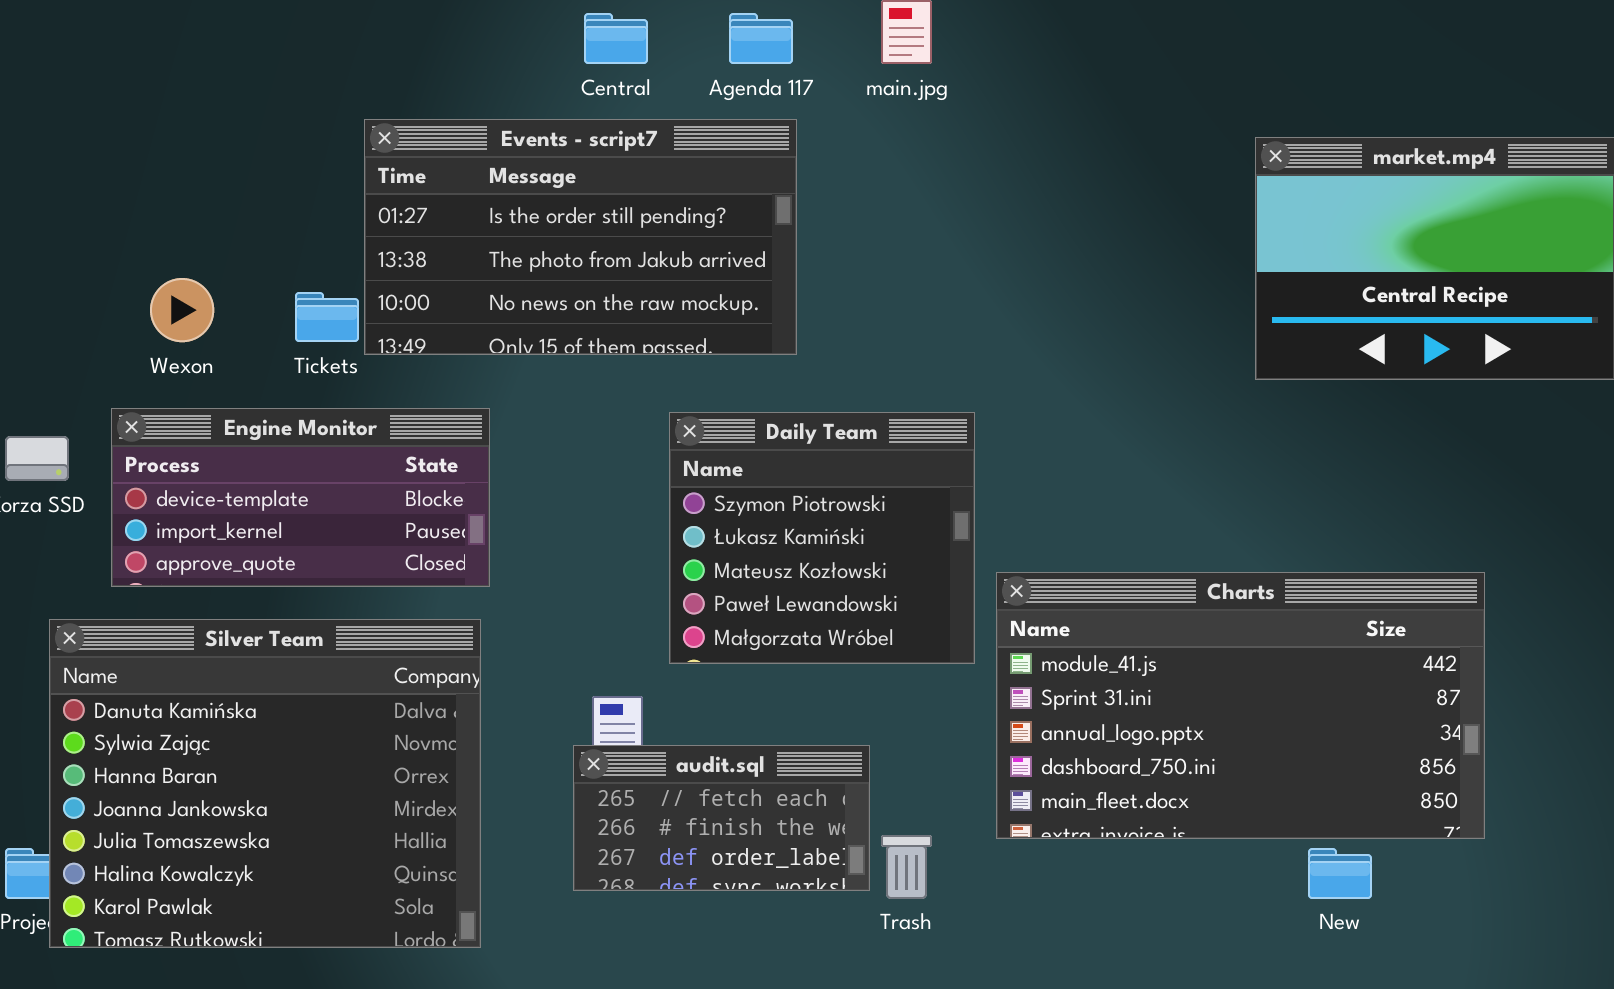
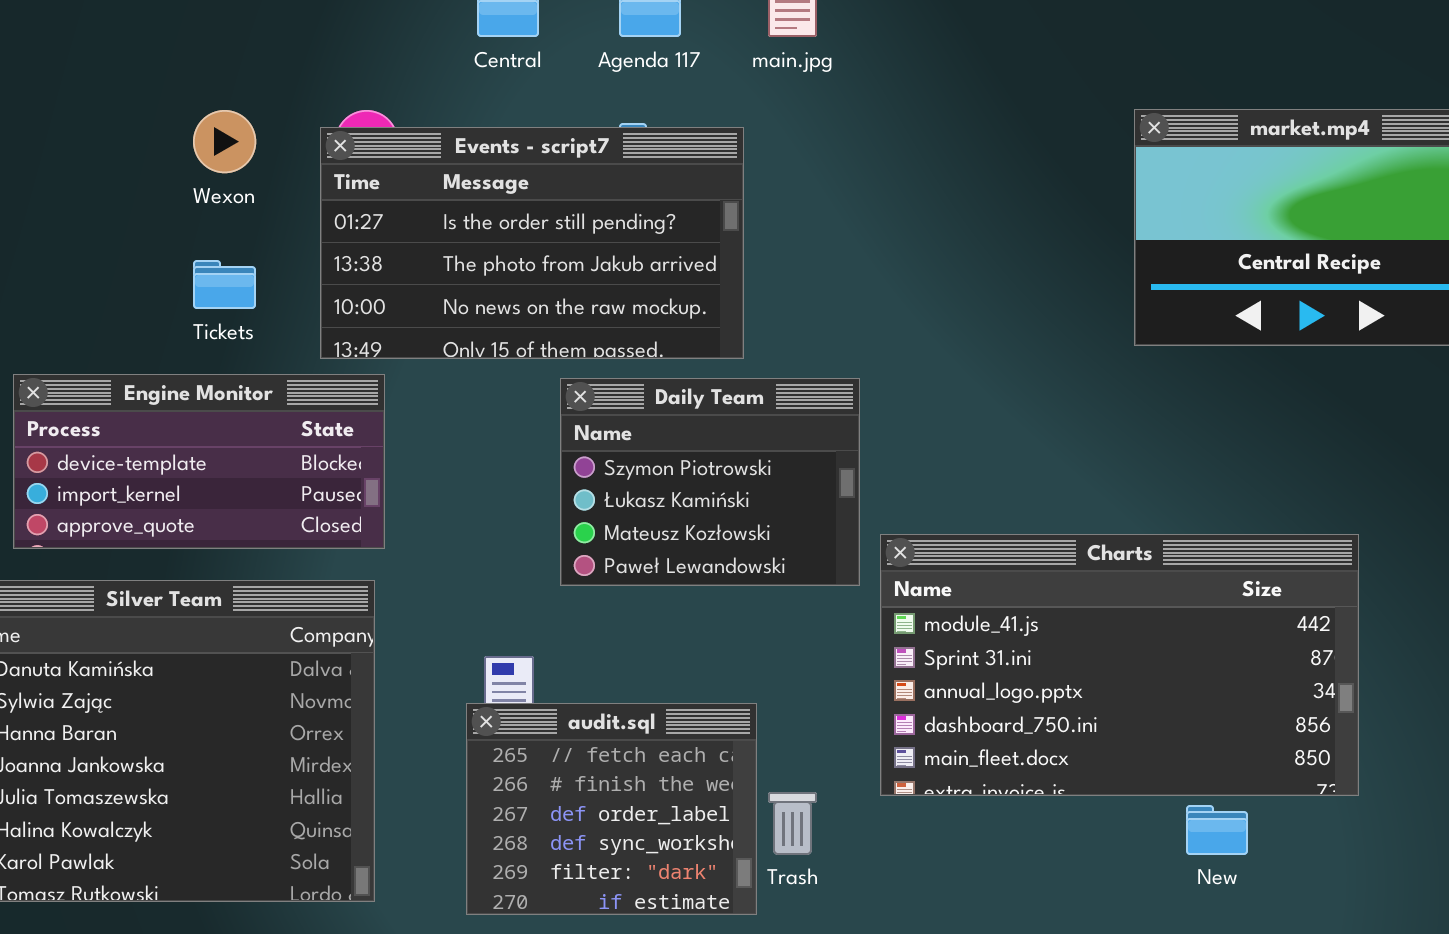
Events - script7: [364,119,797,355] -> [320,127,744,359], moved
Wexon: [150,278,214,342] -> [193,110,256,173], moved
Daily Team: [669,412,975,664] -> [560,378,860,586], resized
audit.sql: [573,745,870,891] -> [466,703,757,915], resized

